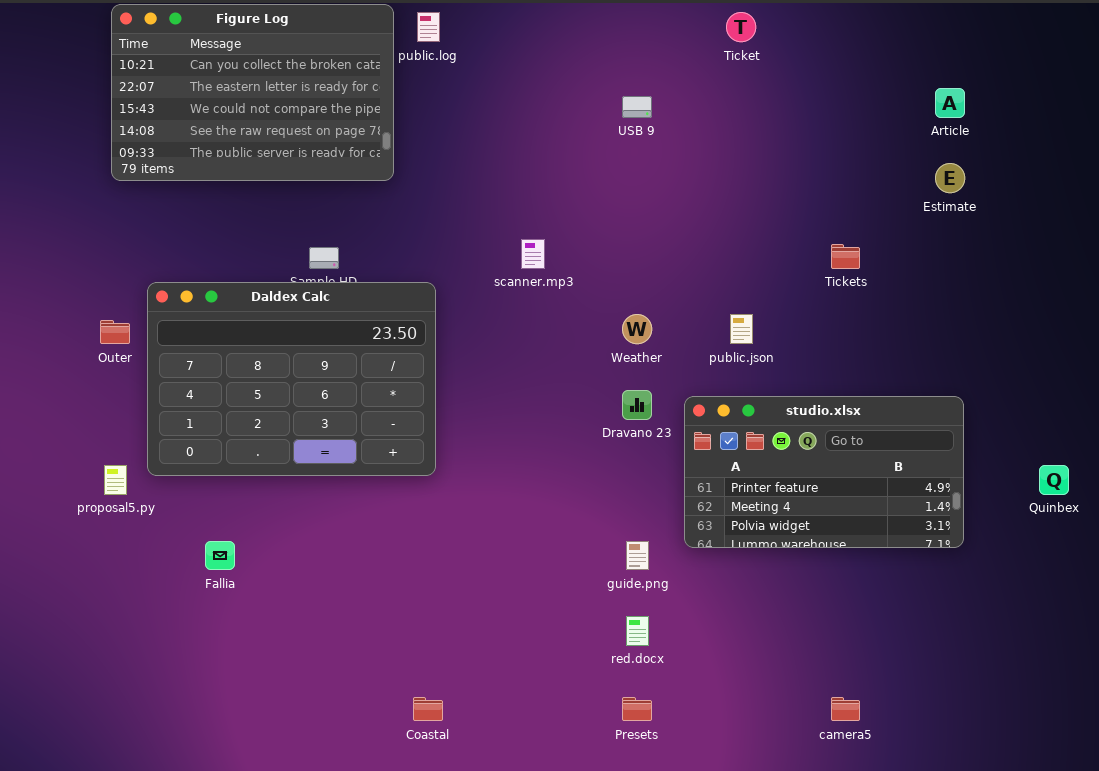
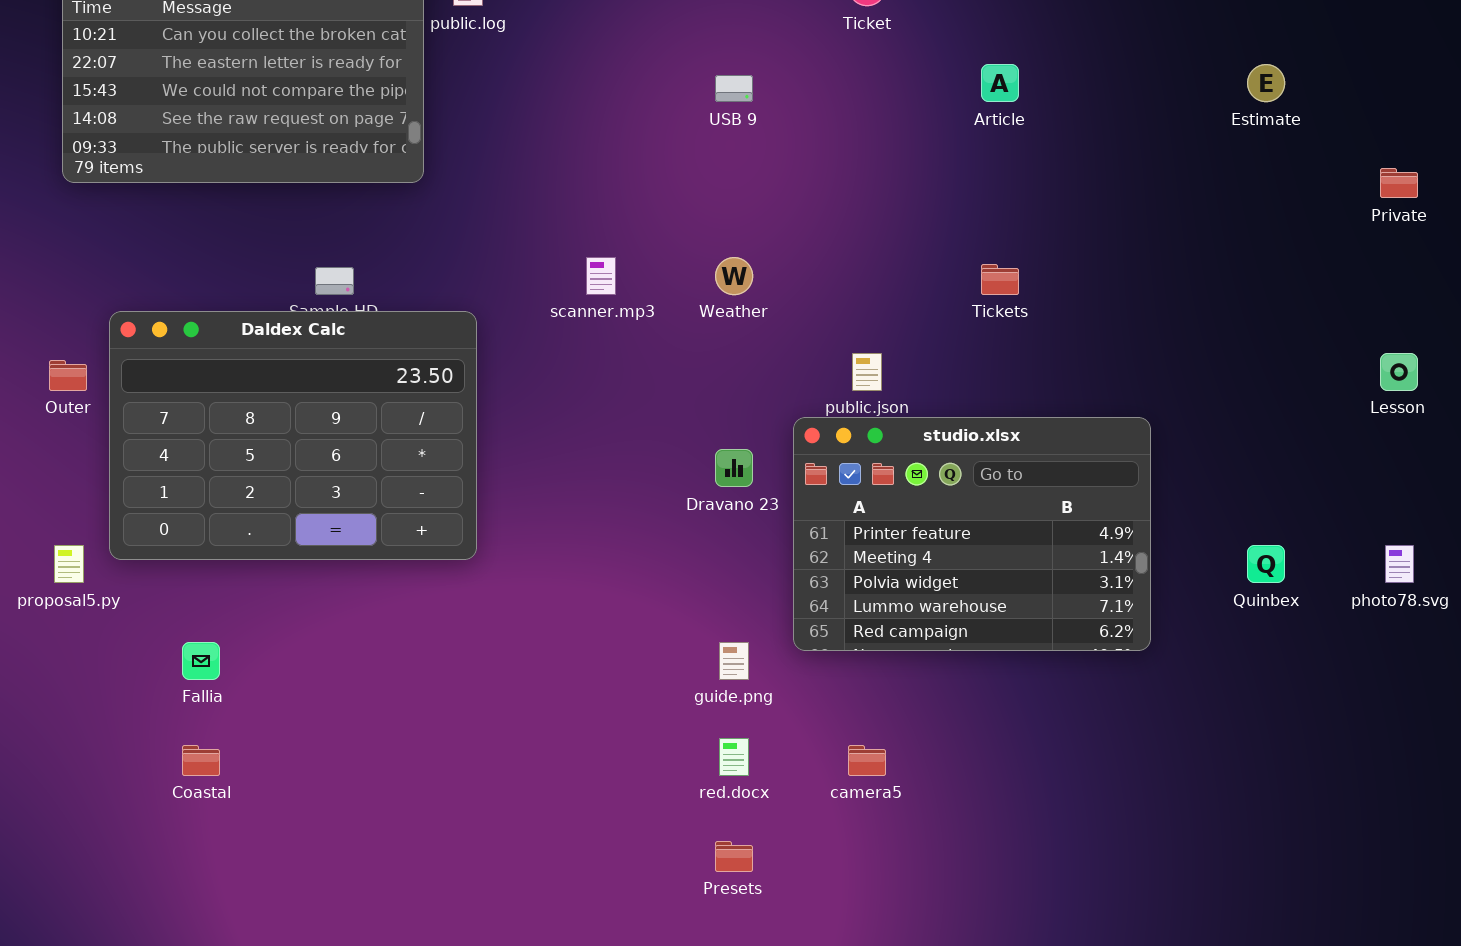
Article: [935,88,965,118] -> [981,64,1019,102], moved
Estimate: [935,163,965,193] -> [1247,64,1285,102], moved
Weather: [622,314,652,344] -> [715,257,753,295], moved
studio.xlsx: [684,396,964,548] -> [793,417,1151,651], resized
Coastal: [413,697,443,721] -> [182,745,220,776], moved
camera5: [831,697,860,721] -> [848,745,886,776], moved

